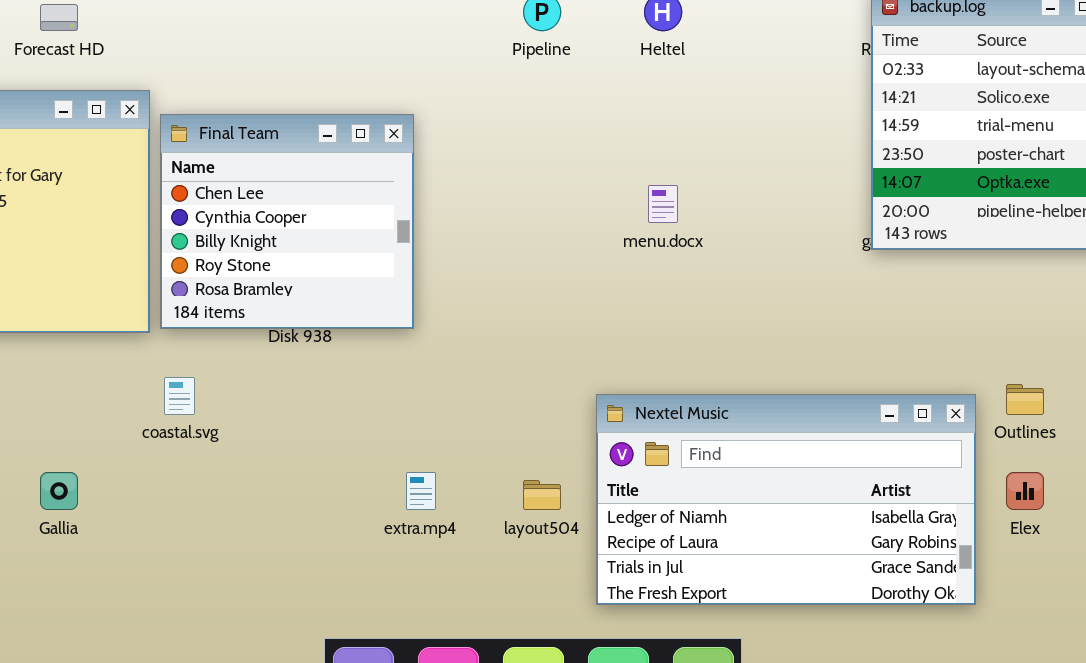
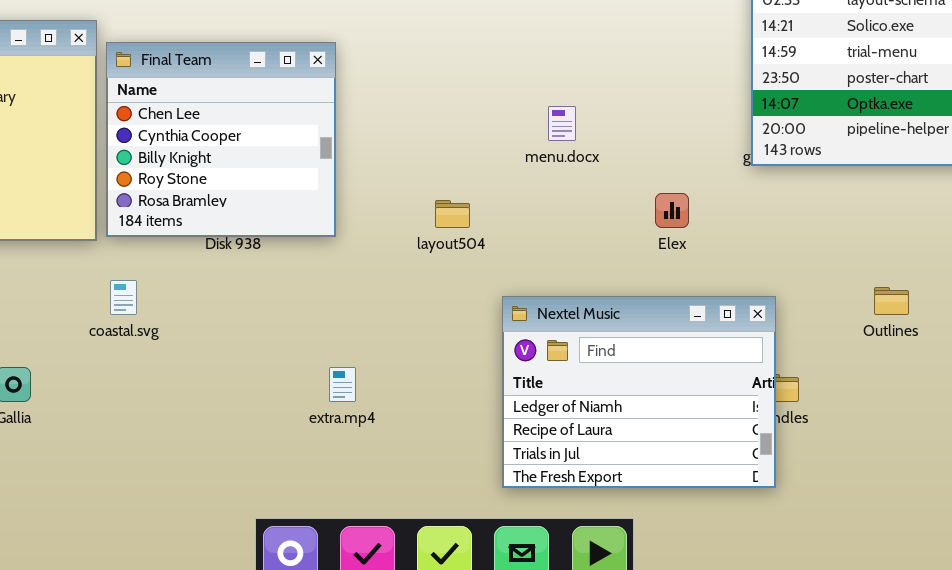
Nextel Music: [596,394,976,605] -> [502,296,776,488], resized
Elex: [1006,472,1044,510] -> [655,193,689,228], moved
layout504: [523,480,561,510] -> [435,200,470,228], moved

